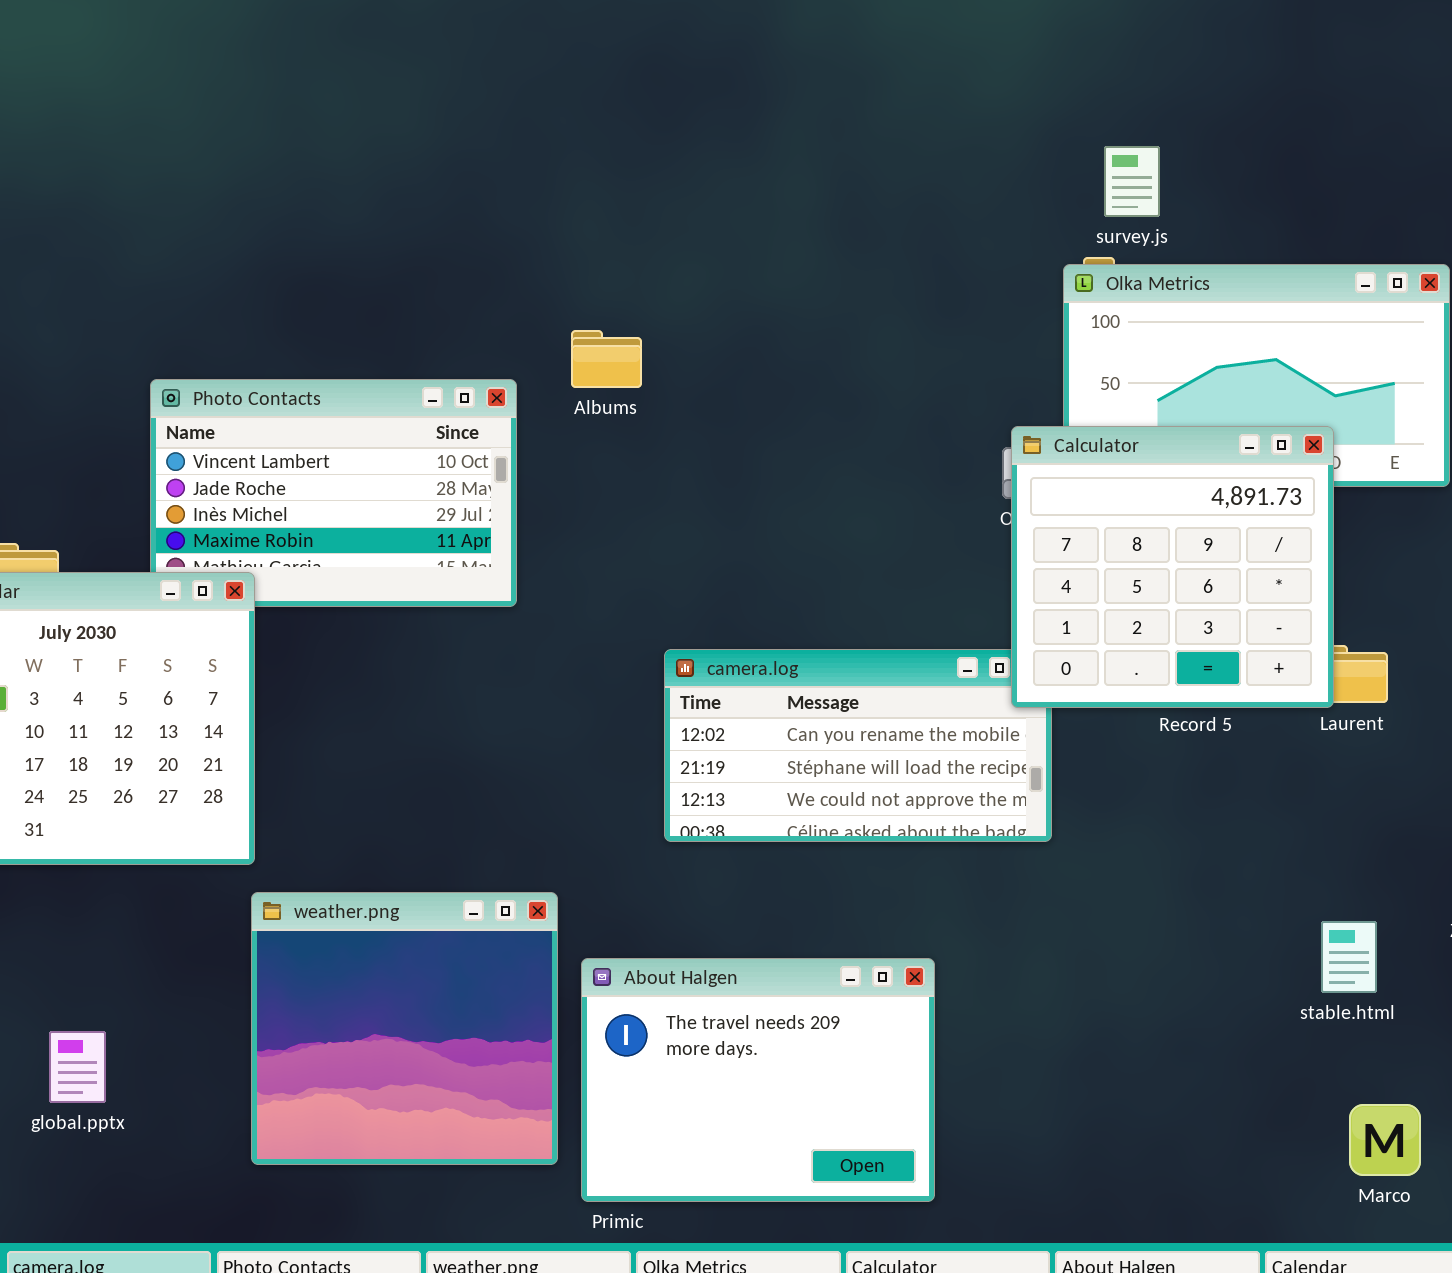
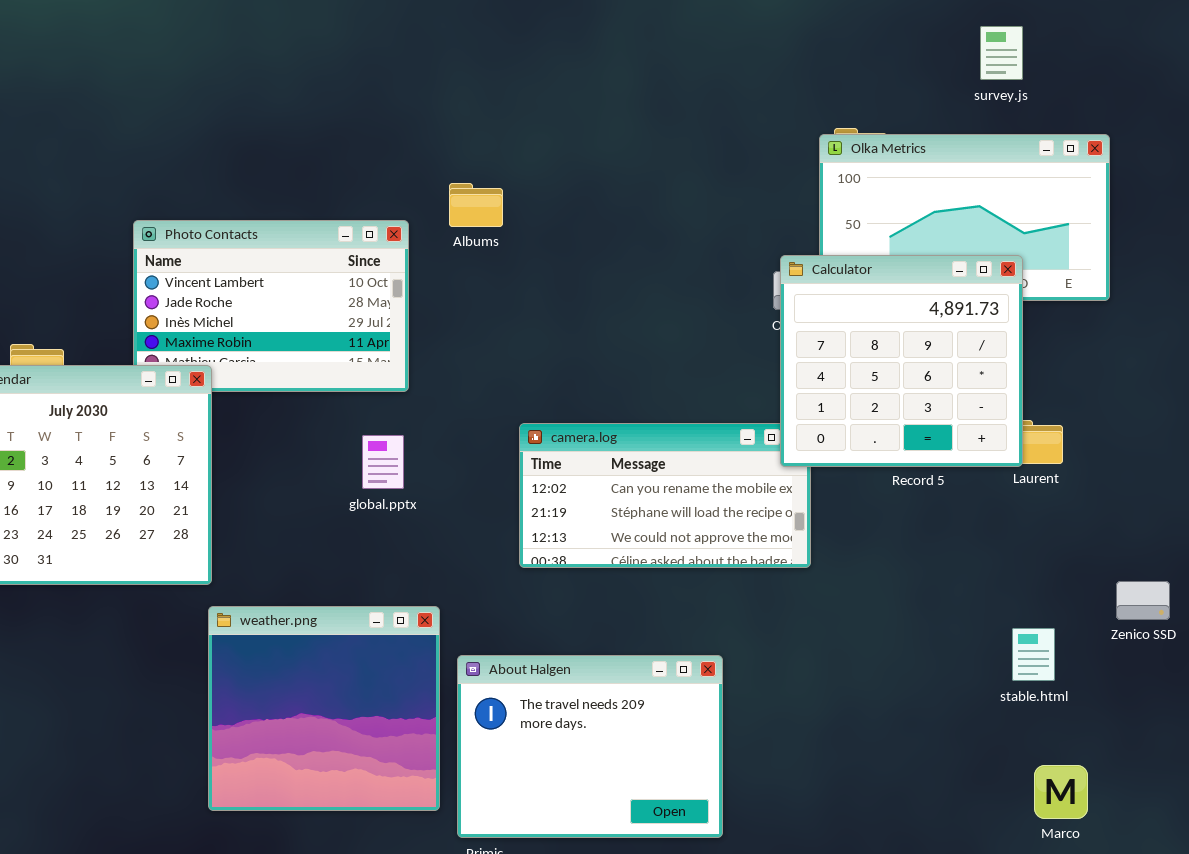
survey.js: [1104,146,1160,217] -> [980,26,1023,80], moved
global.pptx: [49,1031,106,1103] -> [362,435,404,489], moved

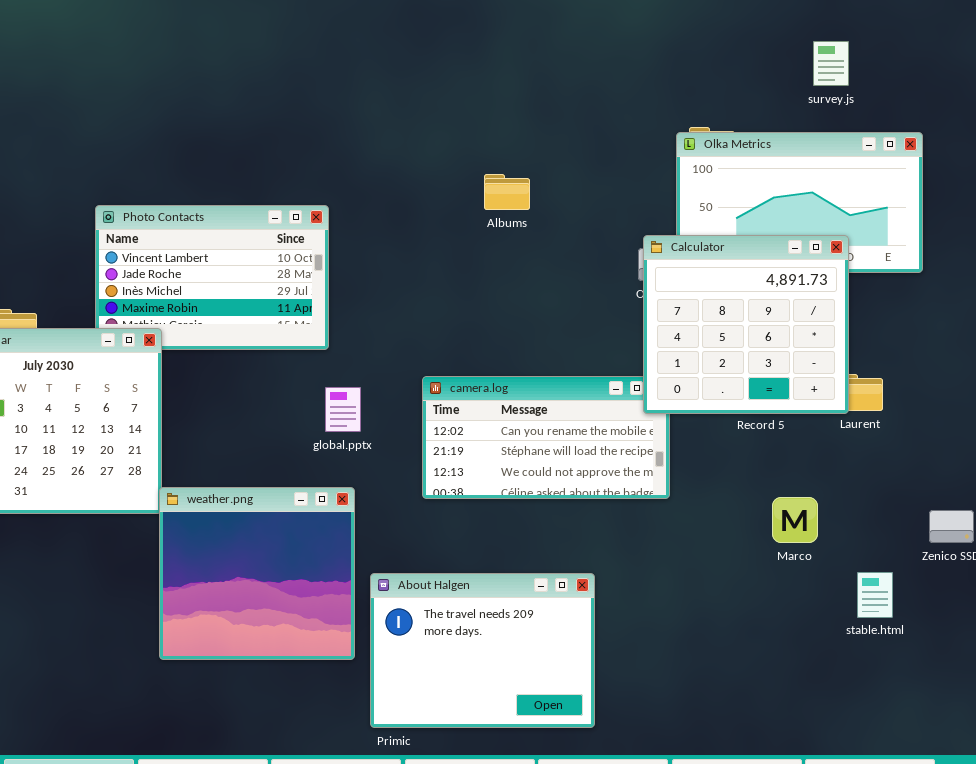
Albums: [449,183,503,227] -> [484,174,530,210], moved
global.pptx: [362,435,404,489] -> [325,387,361,432], moved
weather.png: [208,606,440,811] -> [159,487,355,660], moved
stable.html: [1012,628,1055,681] -> [857,572,893,618], moved
Marco: [1034,765,1088,819] -> [772,497,818,543], moved

